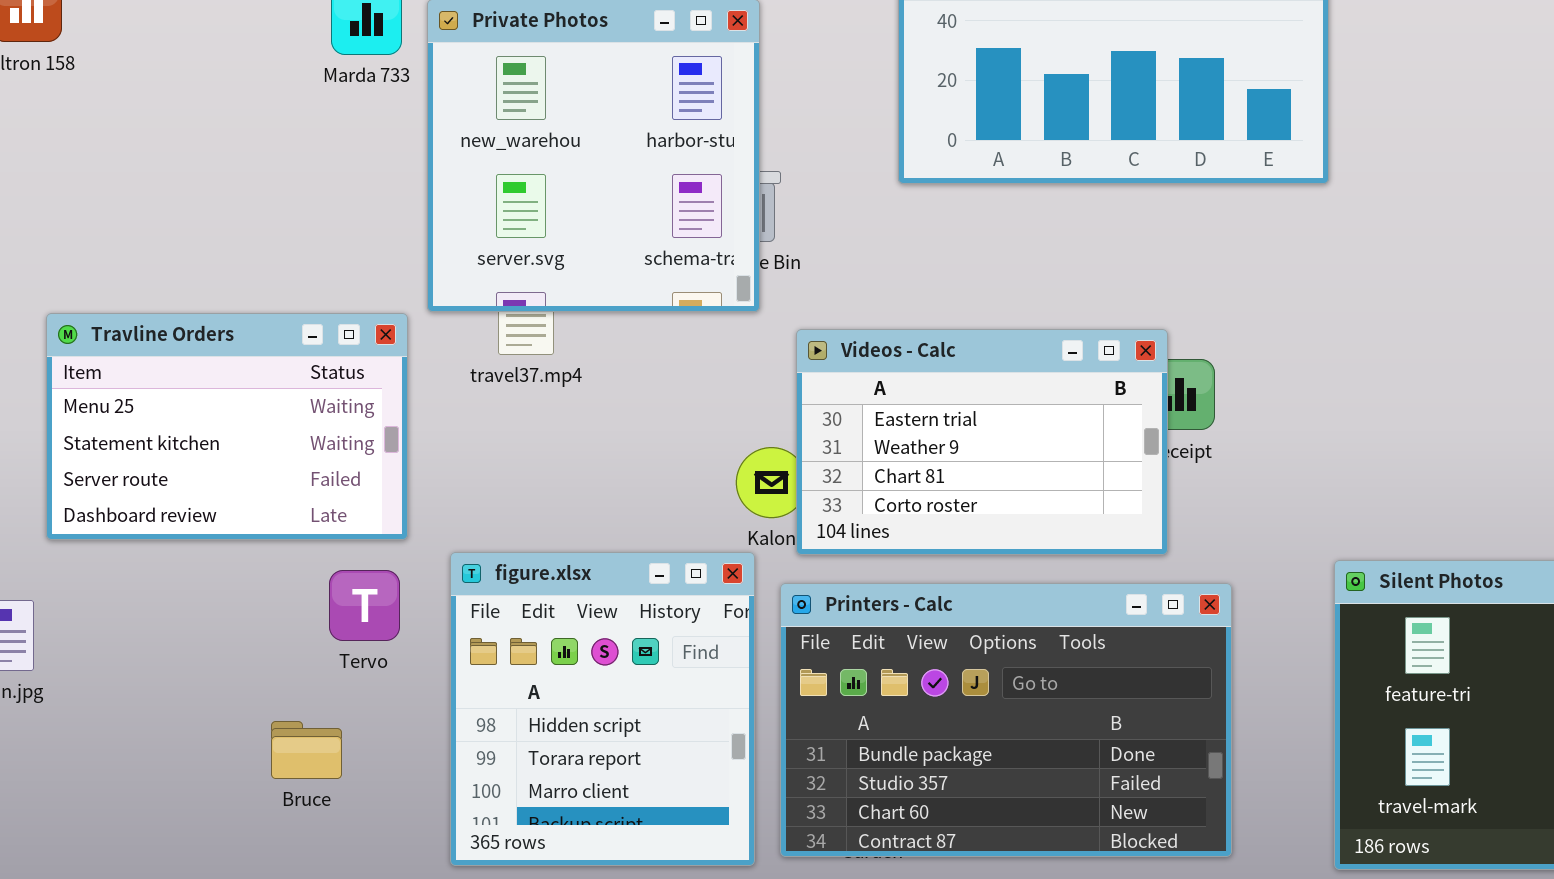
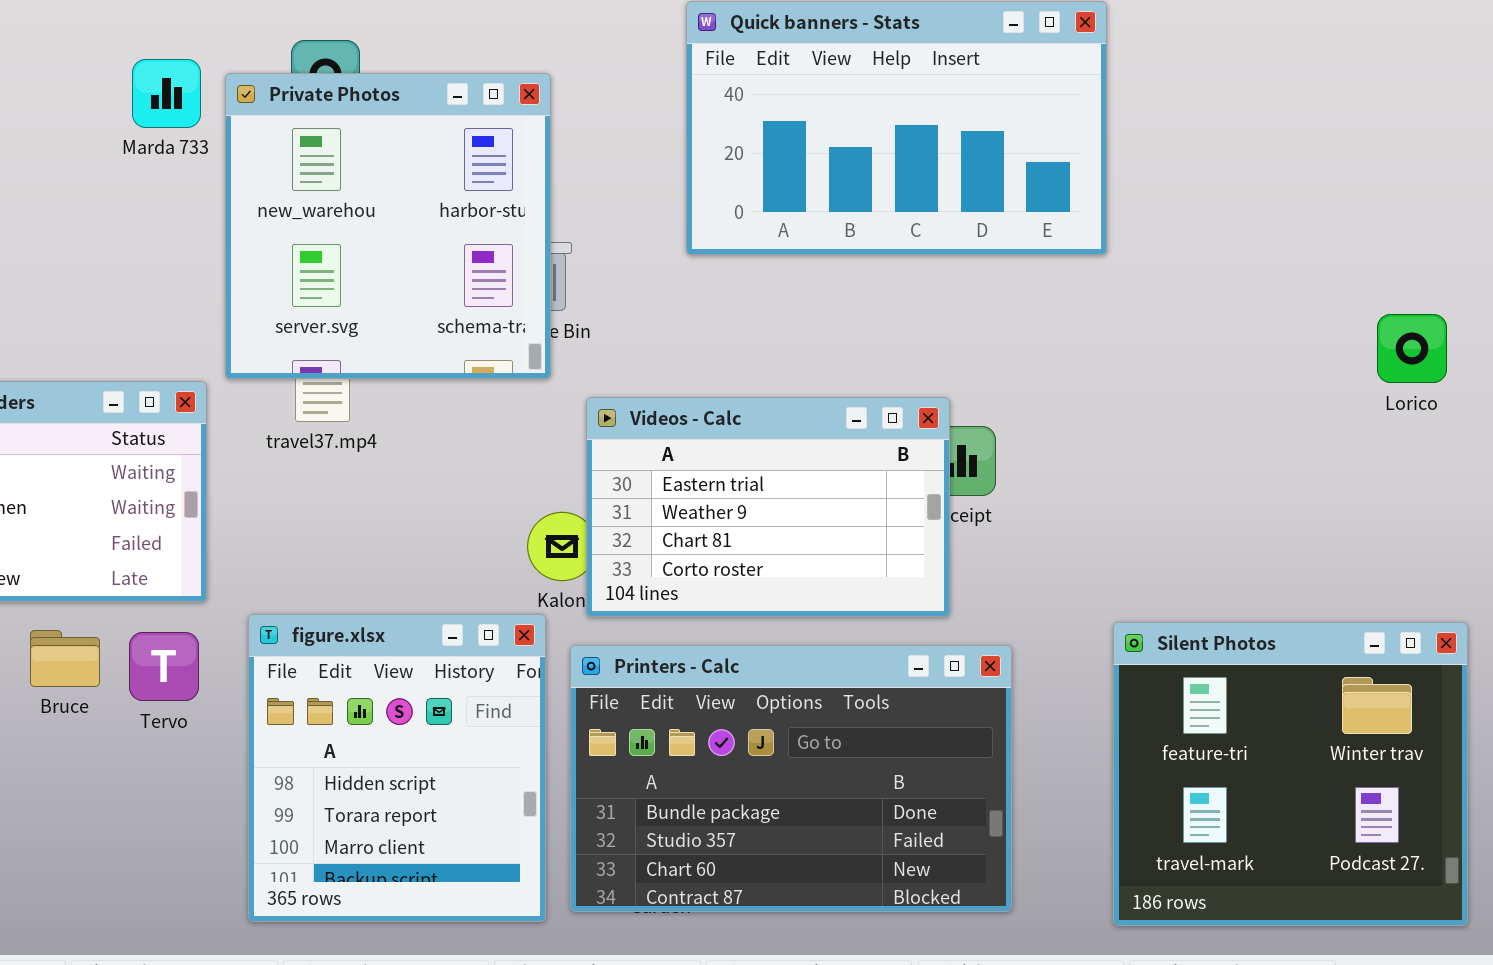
Bruce: [271,721,342,779] -> [30,630,100,687], moved

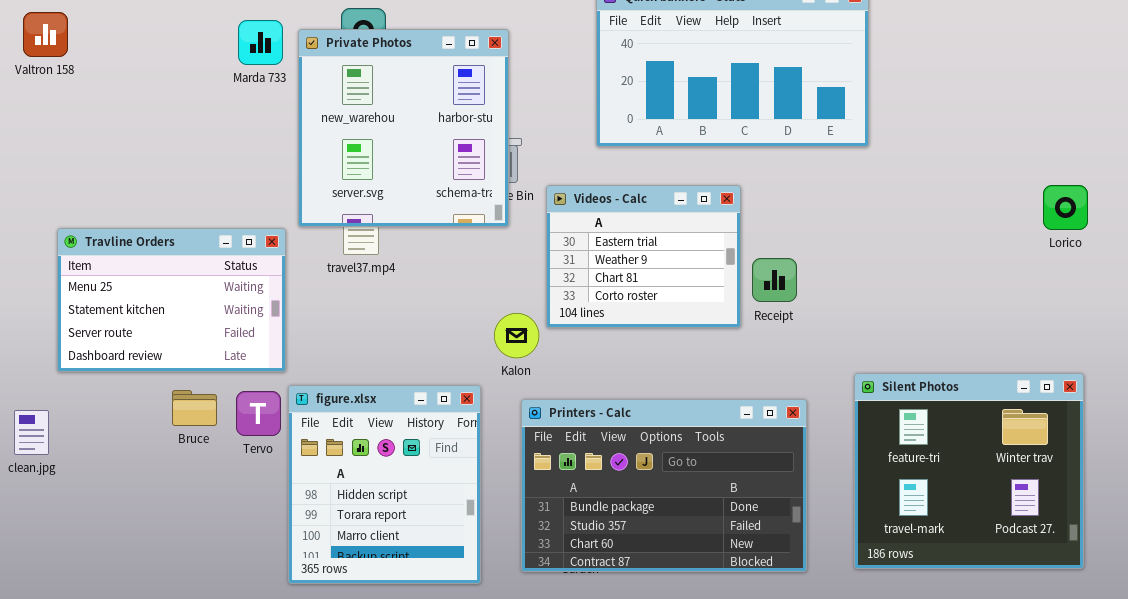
Videos - Calc: [586,397,950,617] -> [546,185,741,328], moved, resized
figure.xlsx: [248,614,546,922] -> [288,385,481,584], moved
Silent Photos: [1113,622,1468,926] -> [854,373,1084,569], moved

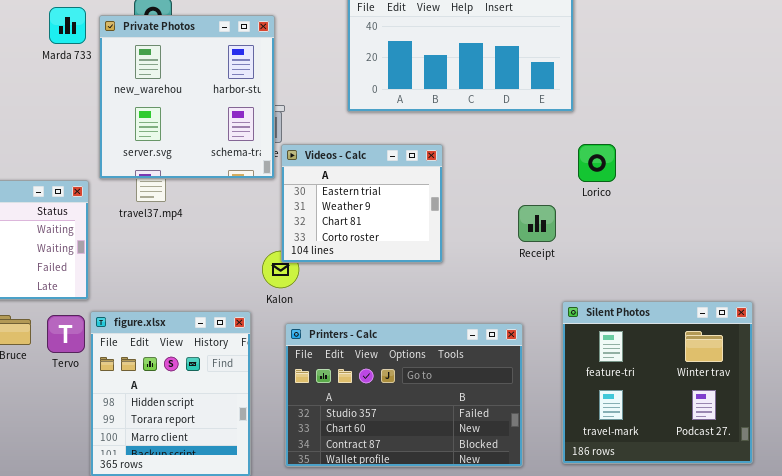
Videos - Calc: [546,185,741,328] -> [281,144,443,263], moved
Lorico: [1043,185,1088,230] -> [578,144,616,182], moved
Receipt: [752,258,797,302] -> [518,205,556,242], moved
Printers - Calc: [521,399,807,572] -> [285,323,523,467], scrolled down 1 row

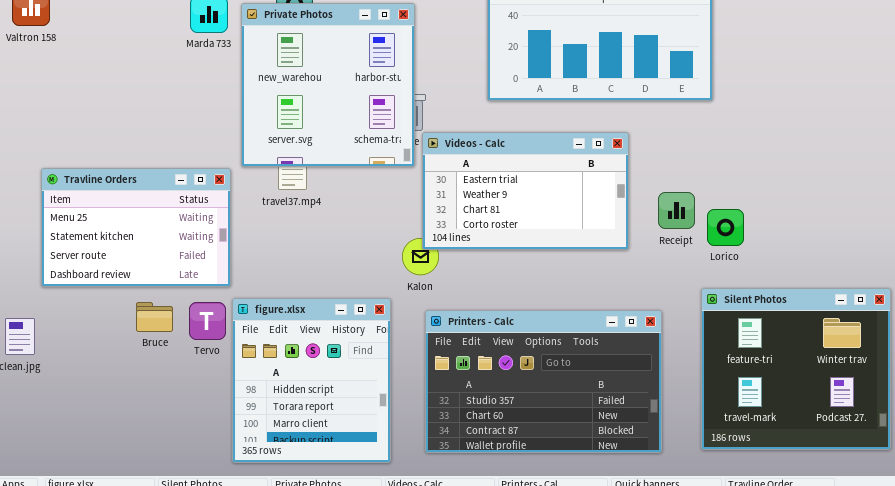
Videos - Calc: [281,144,443,263] -> [422,132,629,250], resized
Lorico: [578,144,616,182] -> [707,209,744,246], moved

